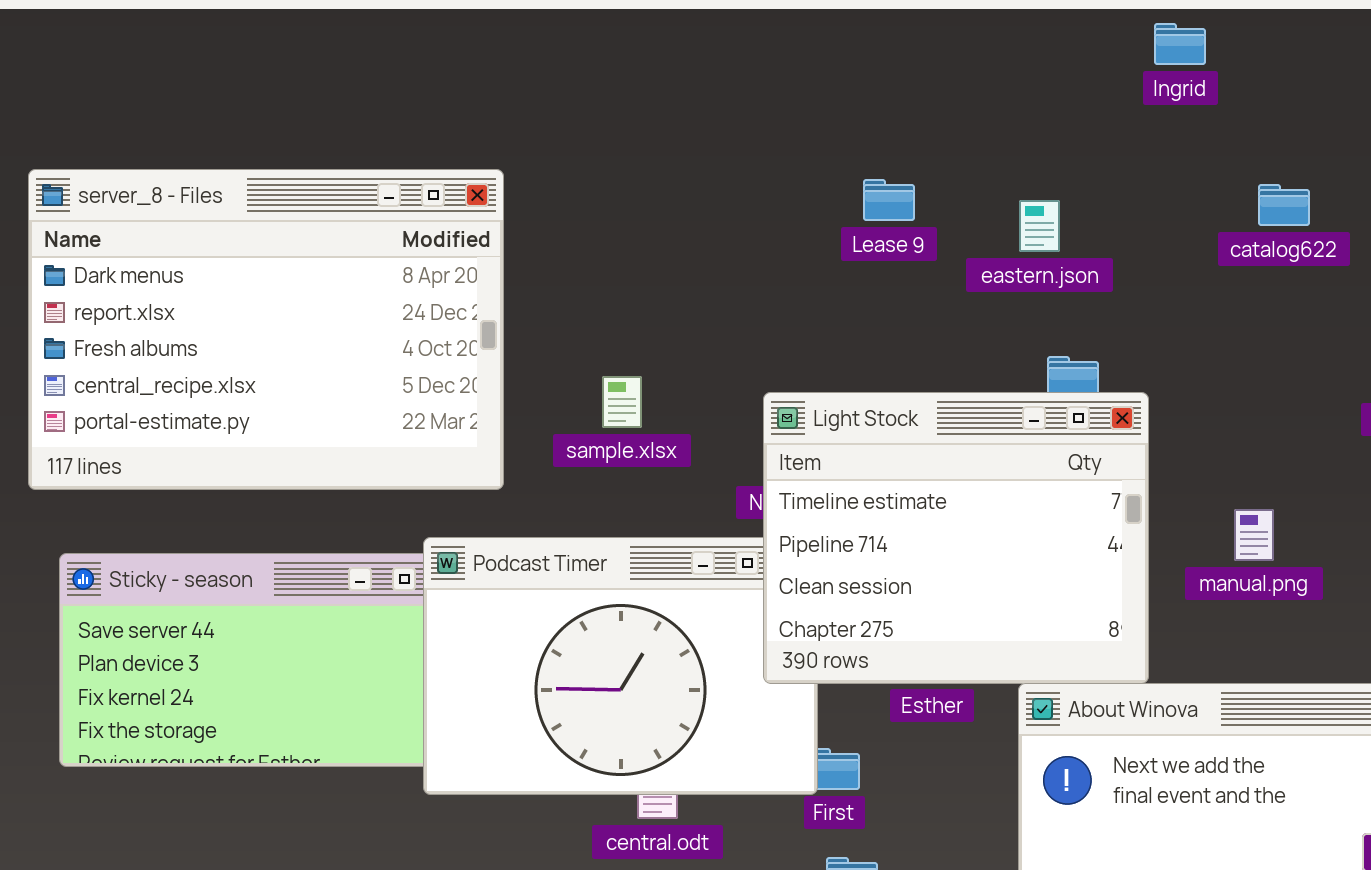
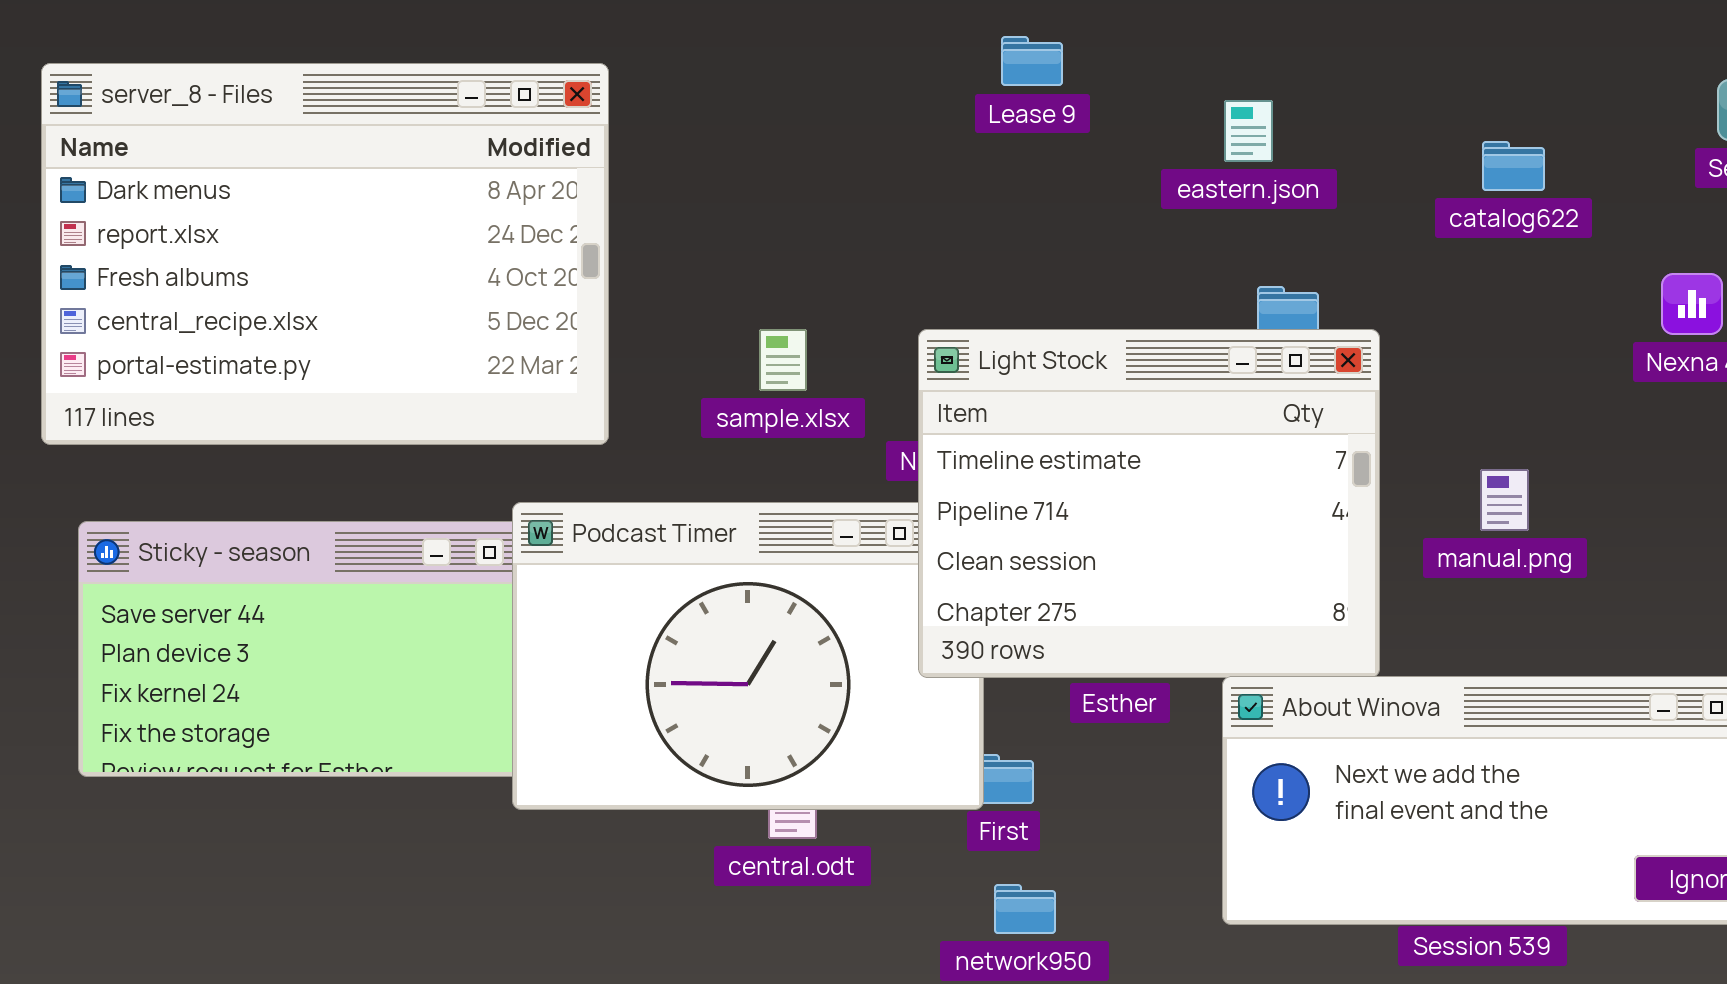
Lease 9: [863,179,915,221] -> [1001,36,1063,86], moved
catalog622: [1258,184,1310,226] -> [1482,141,1545,191], moved
sample.xlsx: [602,376,642,428] -> [759,329,807,391], moved

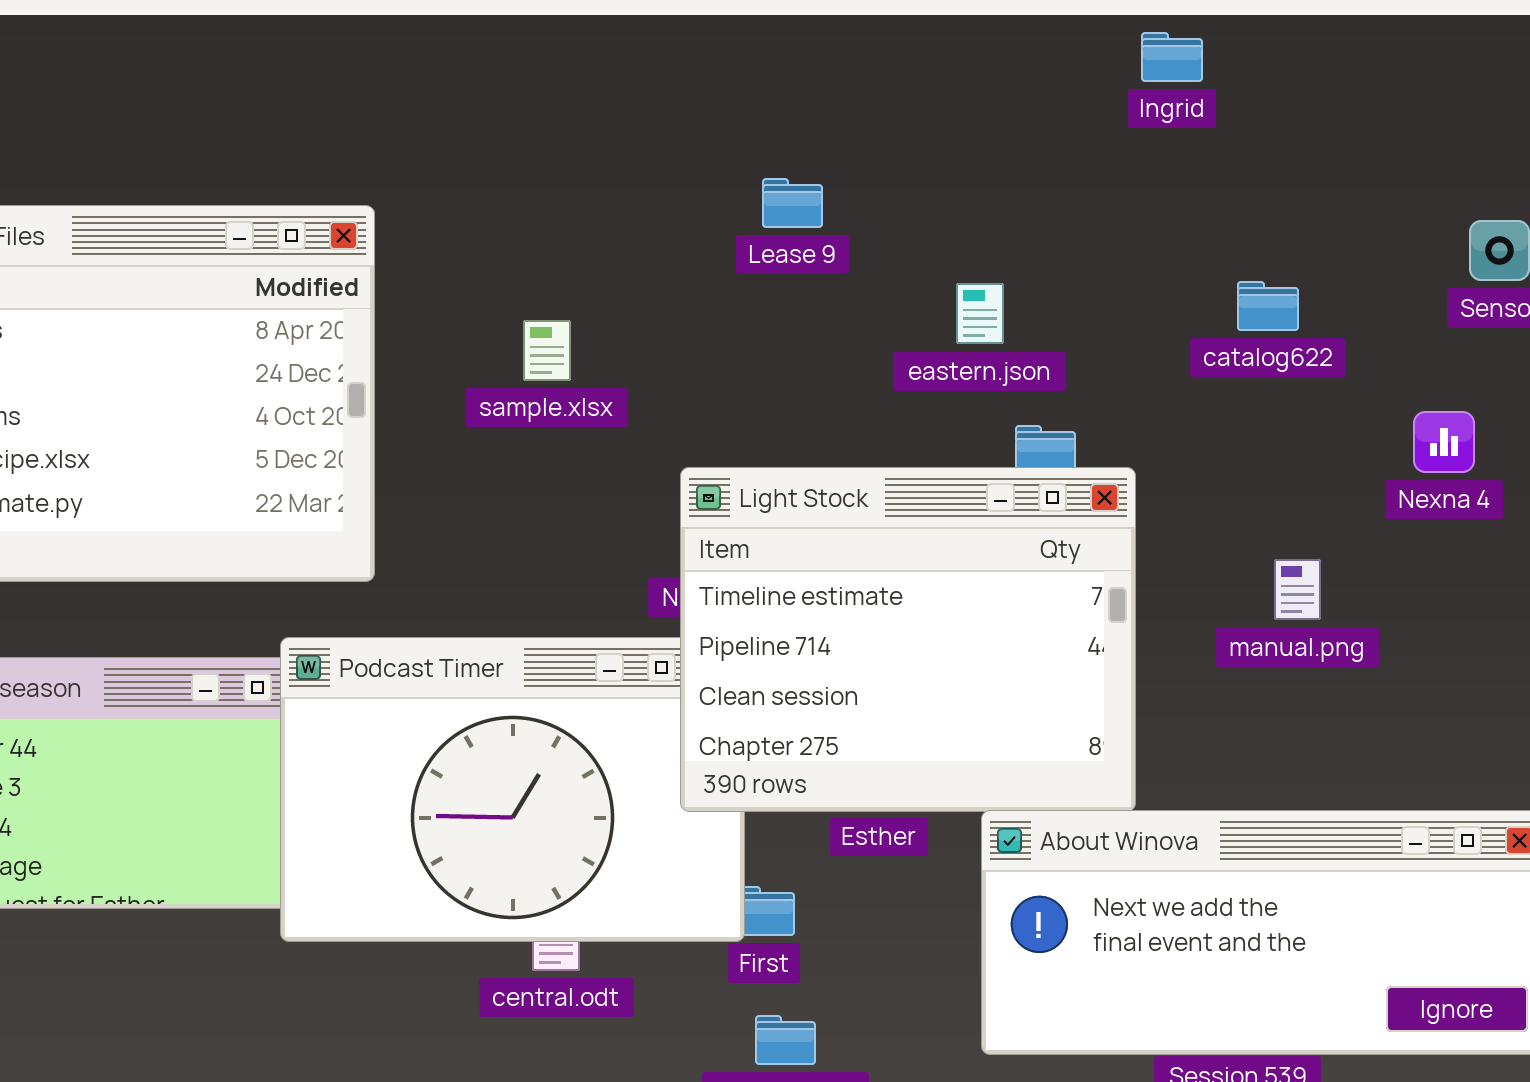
eastern.json: [1224,100,1273,162] -> [956,283,1004,344], moved
sample.xlsx: [759,329,807,391] -> [523,320,571,381], moved
manual.png: [1480,469,1529,531] -> [1274,559,1321,620], moved

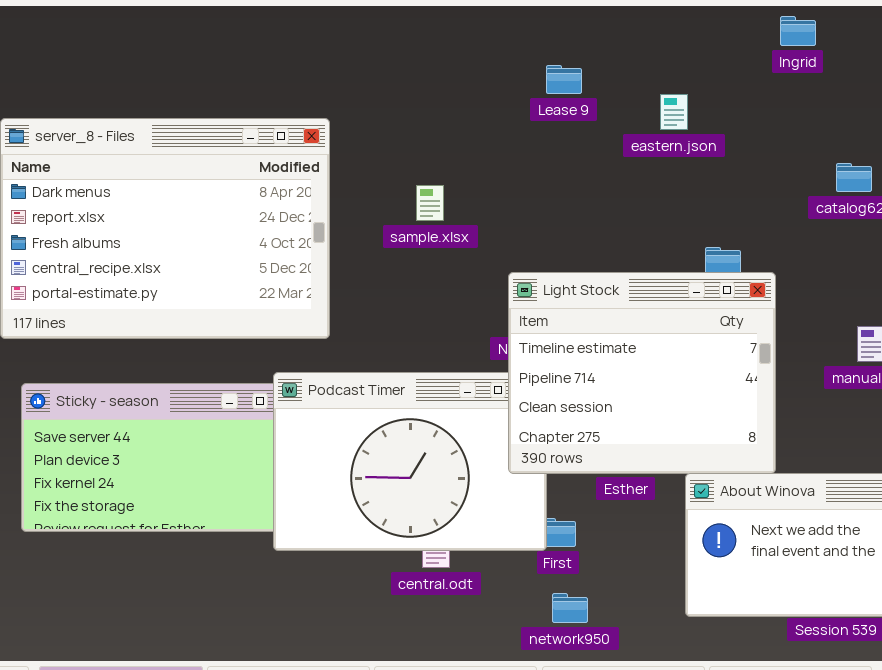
Lease 9: [762,178,823,228] -> [546,65,582,94], moved
eastern.json: [956,283,1004,344] -> [660,94,688,130], moved

